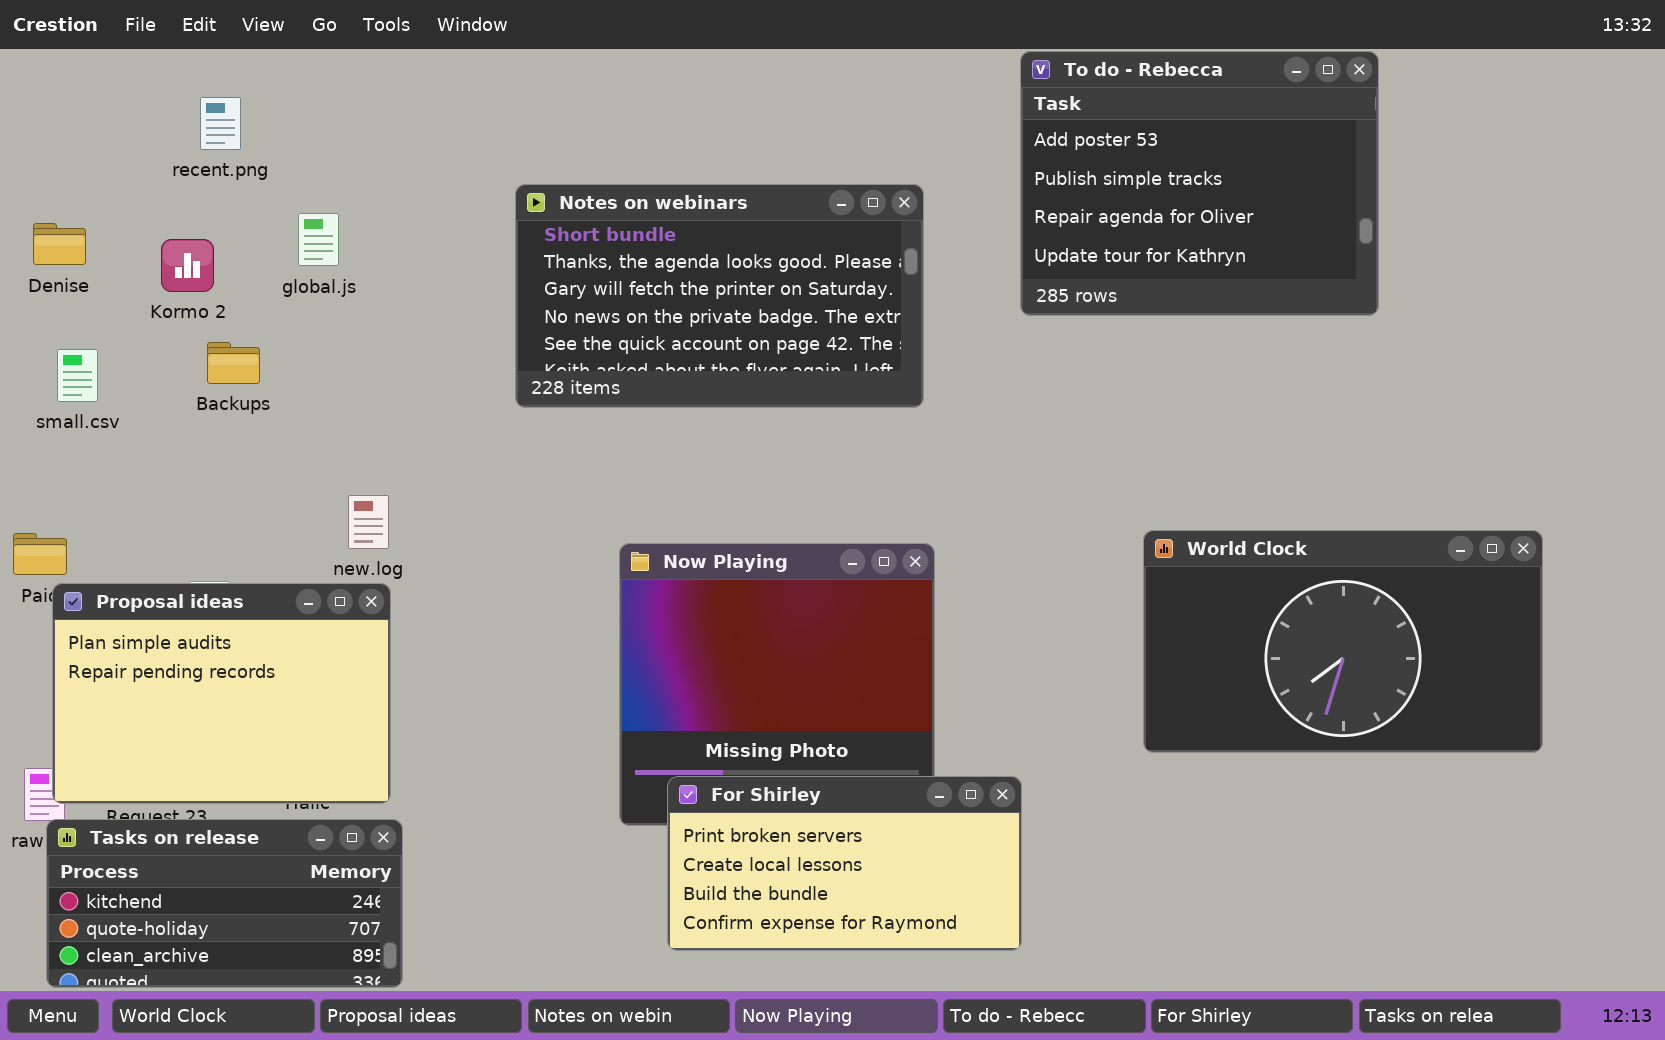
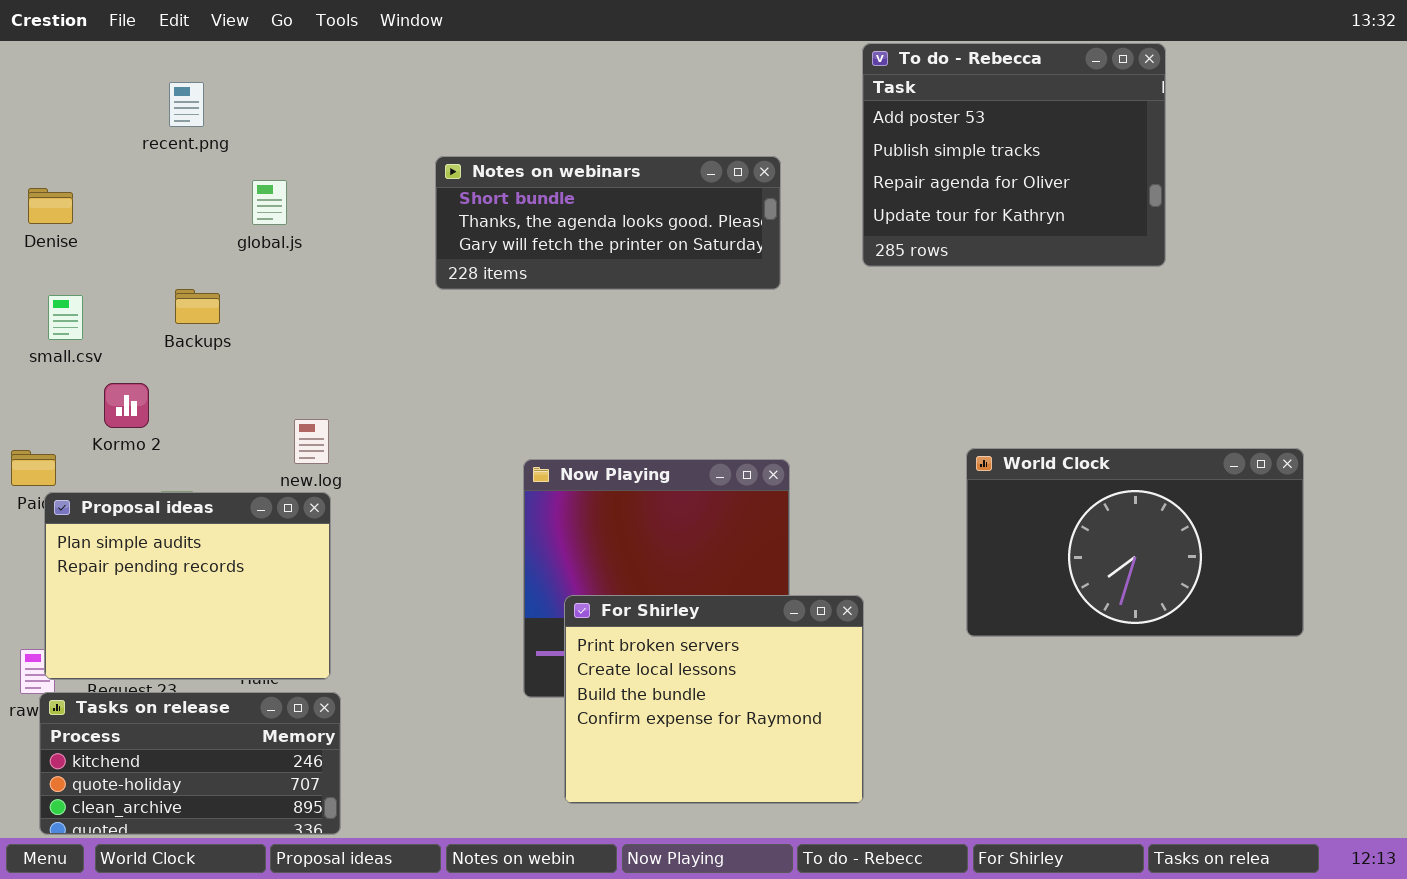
Notes on webinars: [515,184,924,408] -> [435,156,781,290], resized
Kormo 2: [161,239,214,292] -> [104,383,149,428], moved
For Shirley: [667,776,1022,951] -> [564,595,864,804], resized

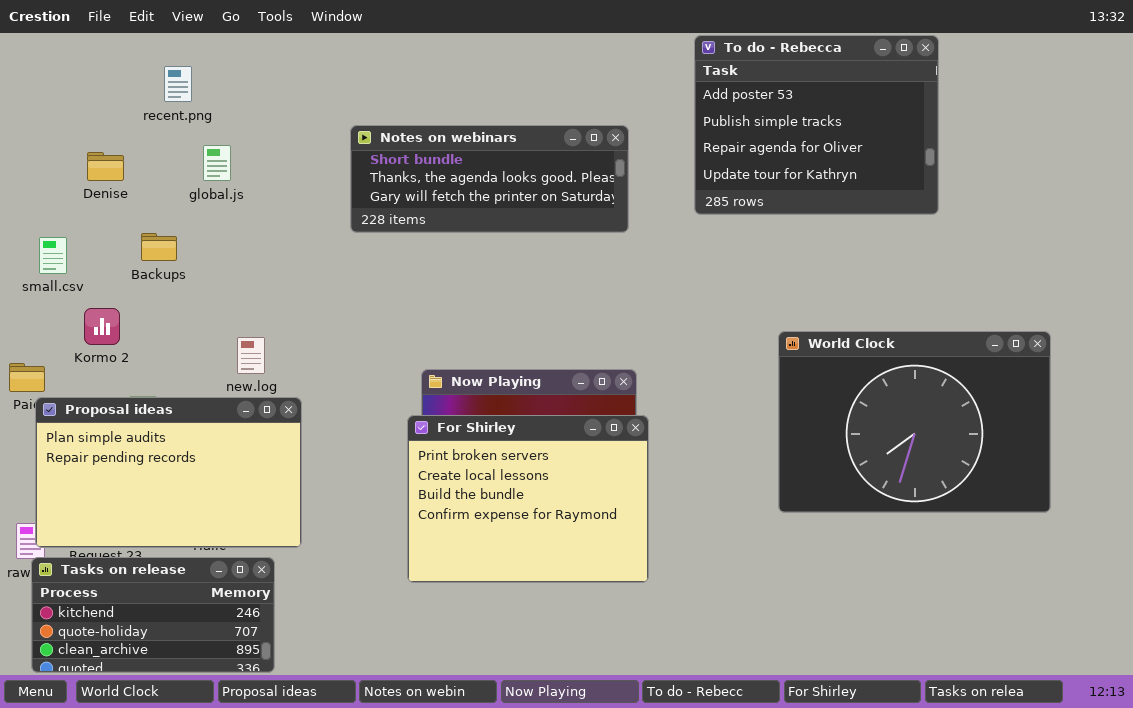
recent.png: [169,82,204,127] -> [164,66,192,102], moved
Denise: [28,188,73,224] -> [87,152,124,181], moved
World Clock: [966,448,1304,637] -> [778,331,1051,513], resized
Proposal ideas: [44,492,331,680] -> [35,397,302,548], resized
For Shirley: [564,595,864,804] -> [407,415,649,583], moved

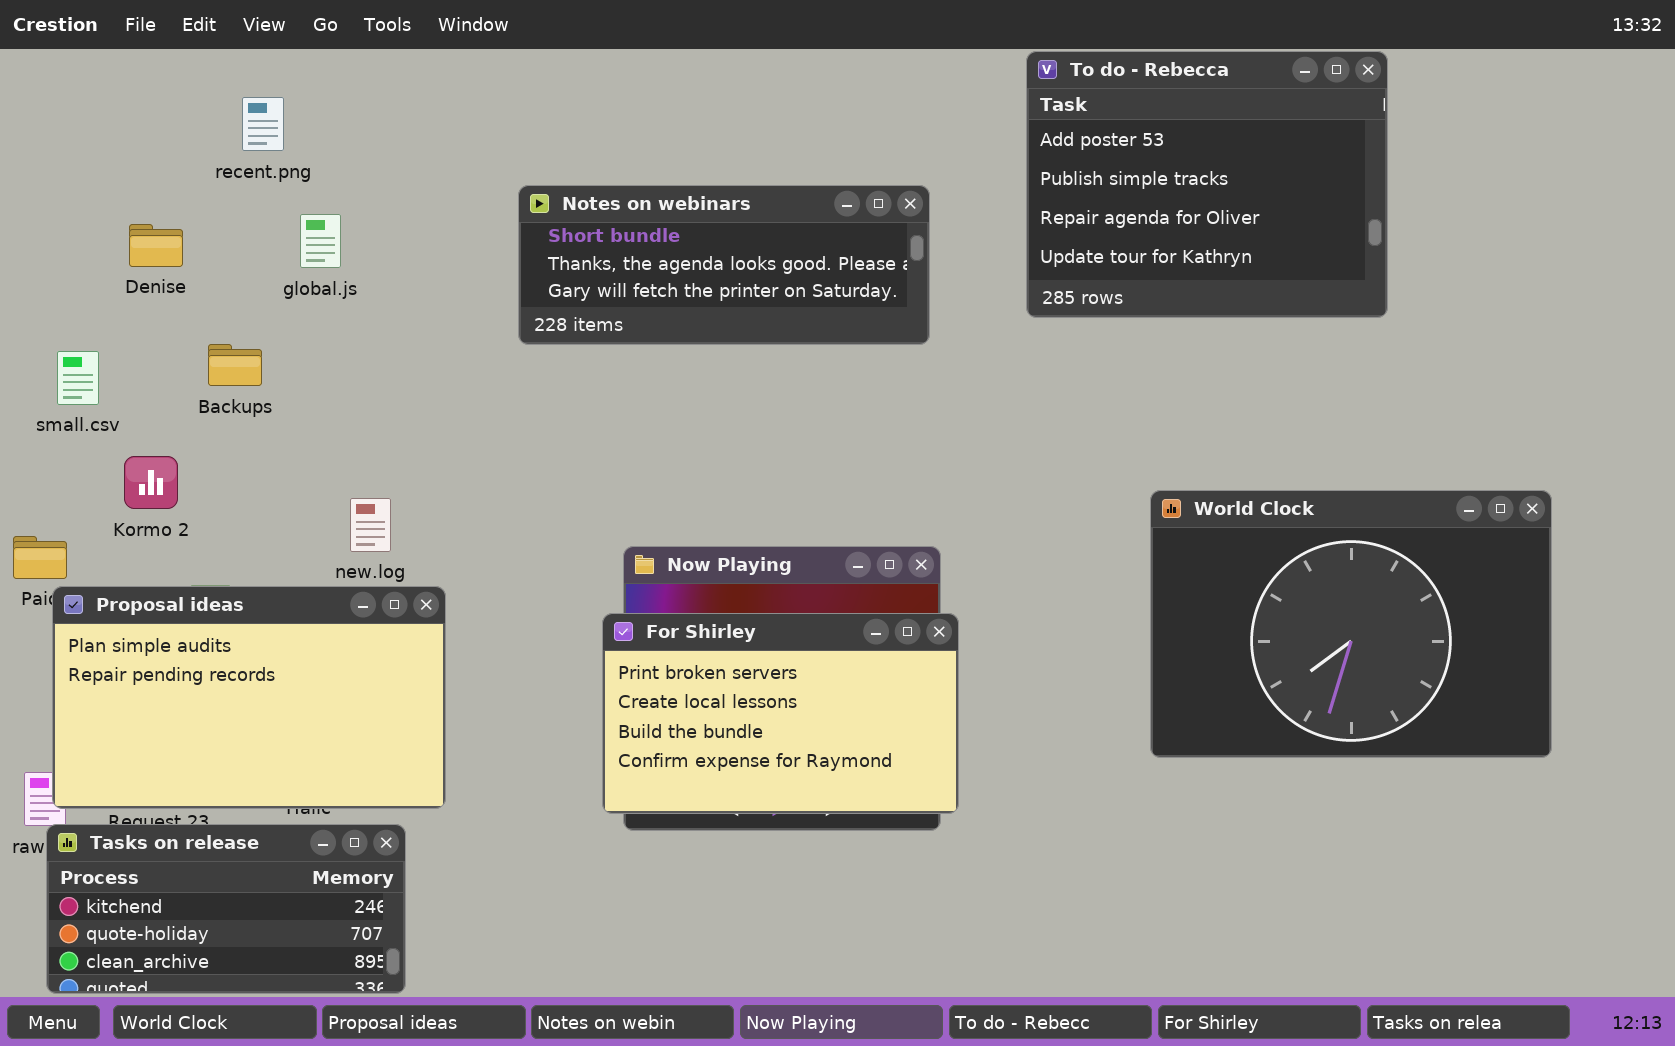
For Shirley: [407,415,649,583] -> [602,613,959,814], resized

